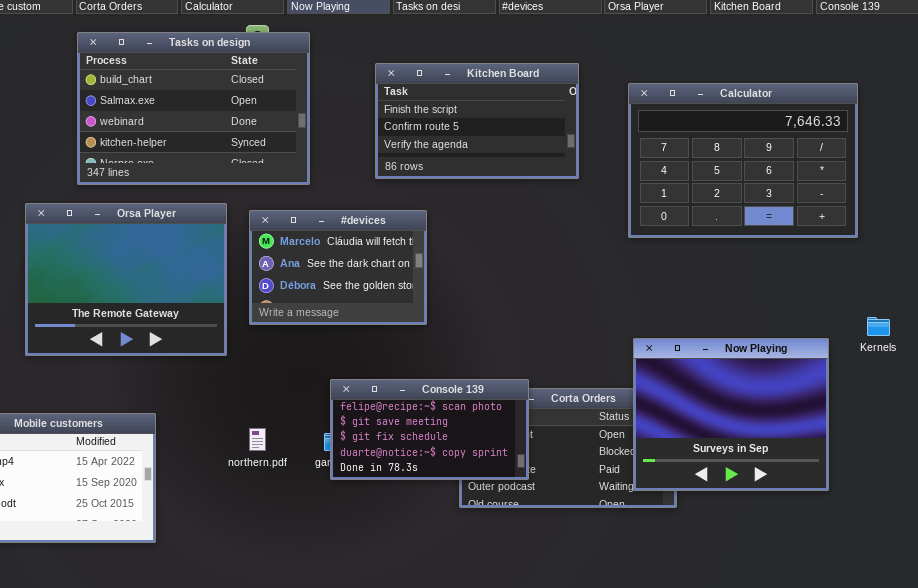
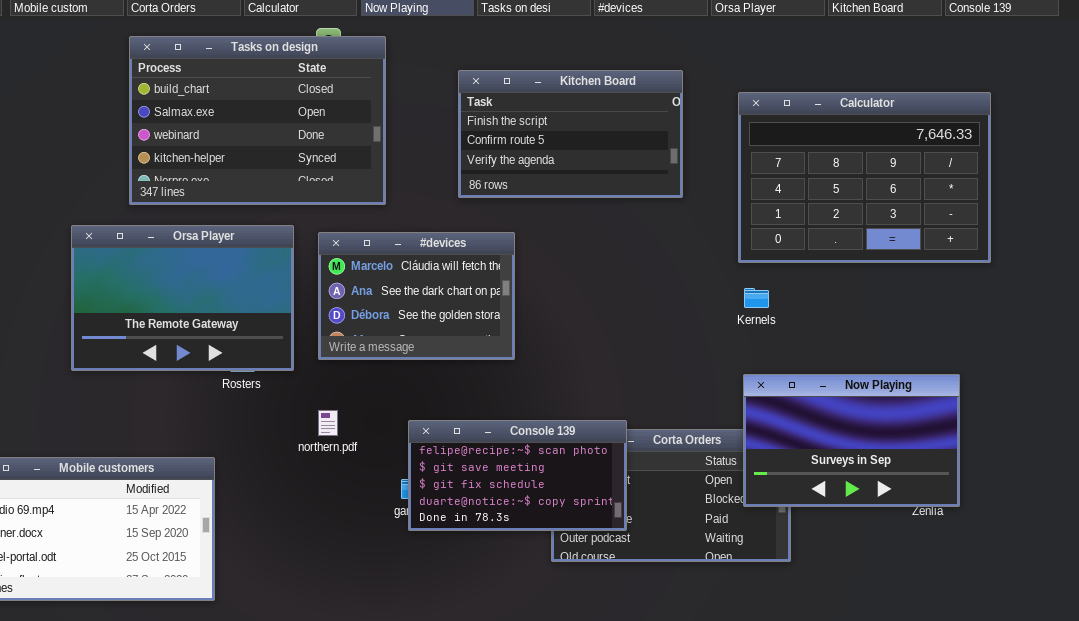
Orsa Player: [25,203,227,356] -> [71,225,294,371], resized
Kernels: [867,317,890,336] -> [744,288,769,308], moved
Now Playing: [633,338,829,491] -> [743,374,960,507], resized
northern.pdf: [249,428,266,451] -> [318,410,338,436], moved

